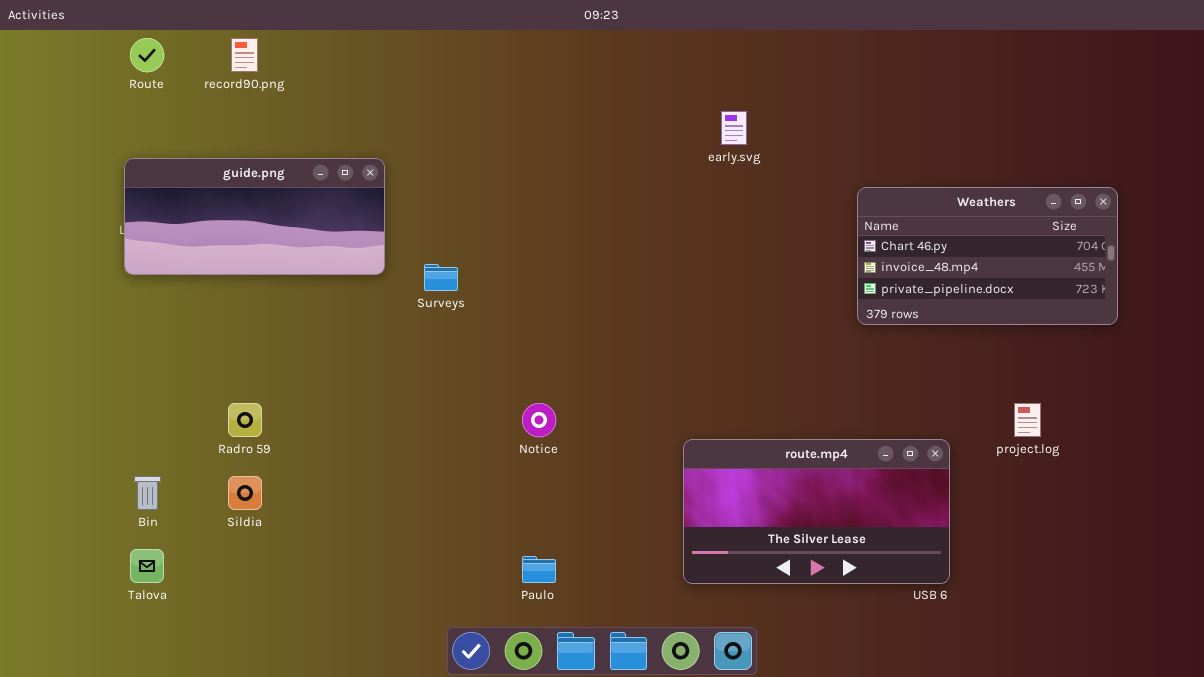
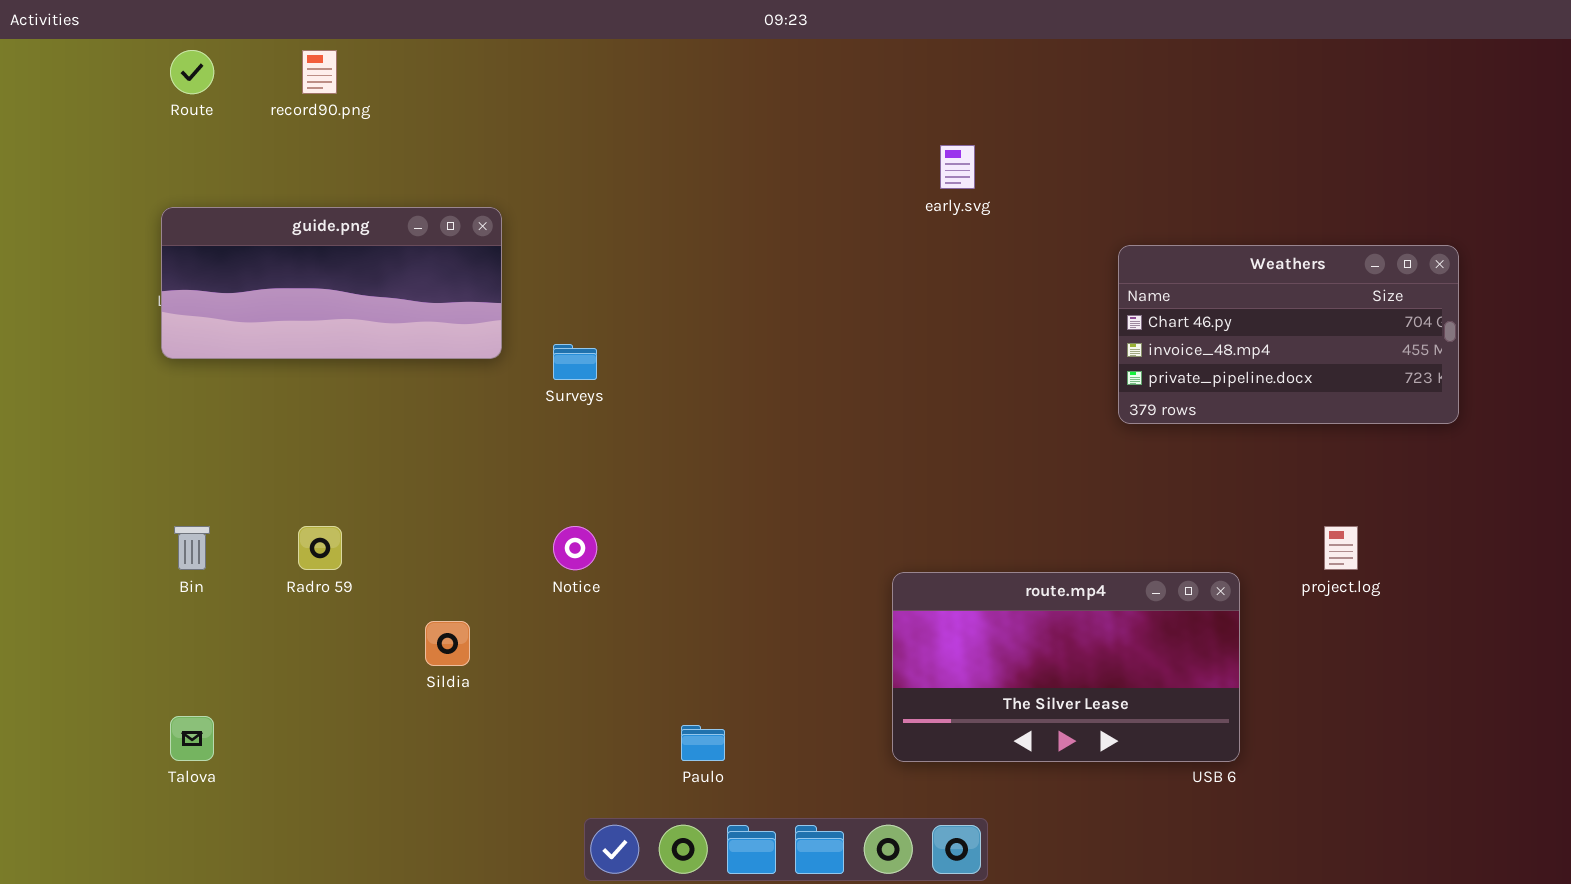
Notice: [522,403,556,437] -> [553,526,597,570], moved
Bin: [134,476,161,510] -> [174,526,210,570], moved
Sildia: [228,476,262,510] -> [425,621,470,666], moved

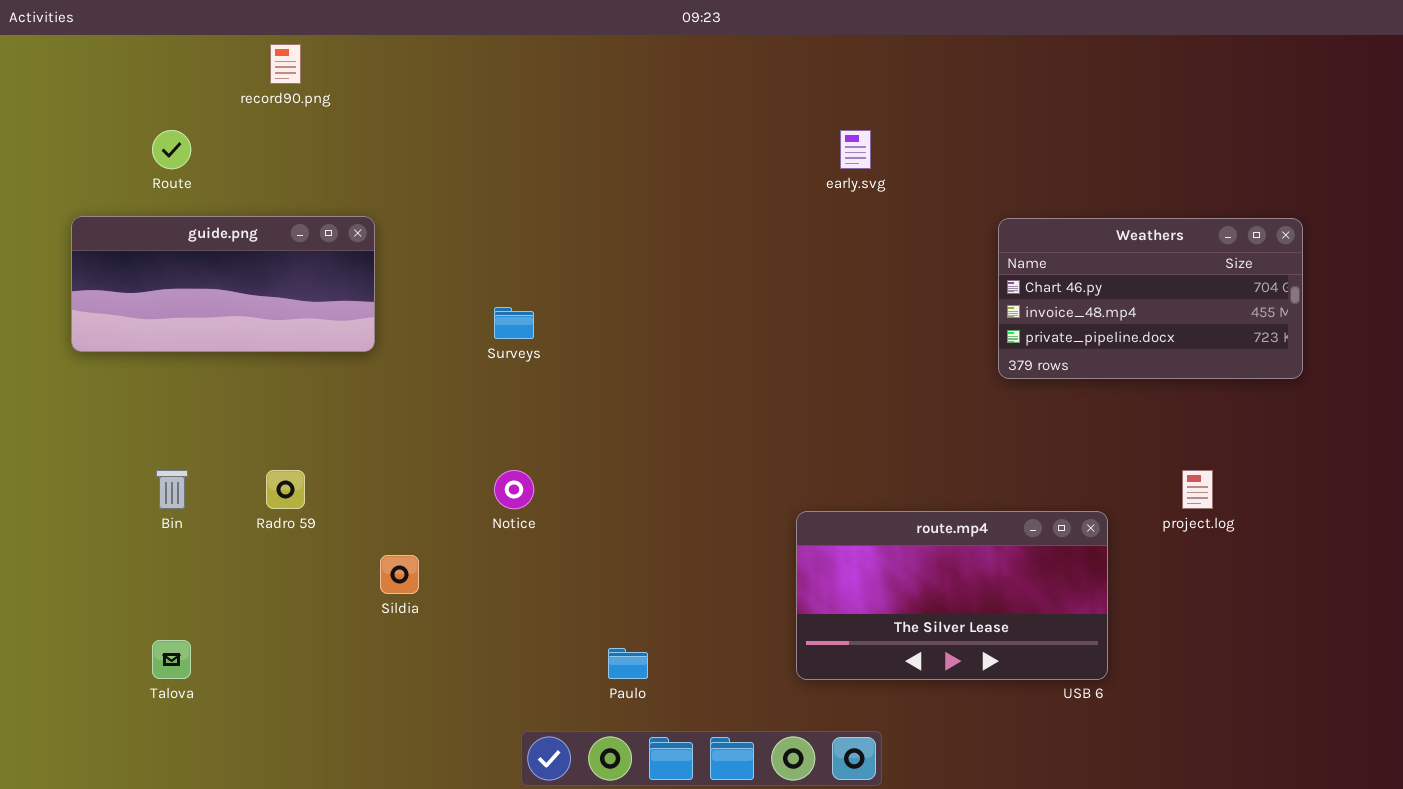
Route: [170,50,214,94] -> [152,130,191,169], moved
guide.png: [161,207,502,359] -> [71,216,375,352], moved

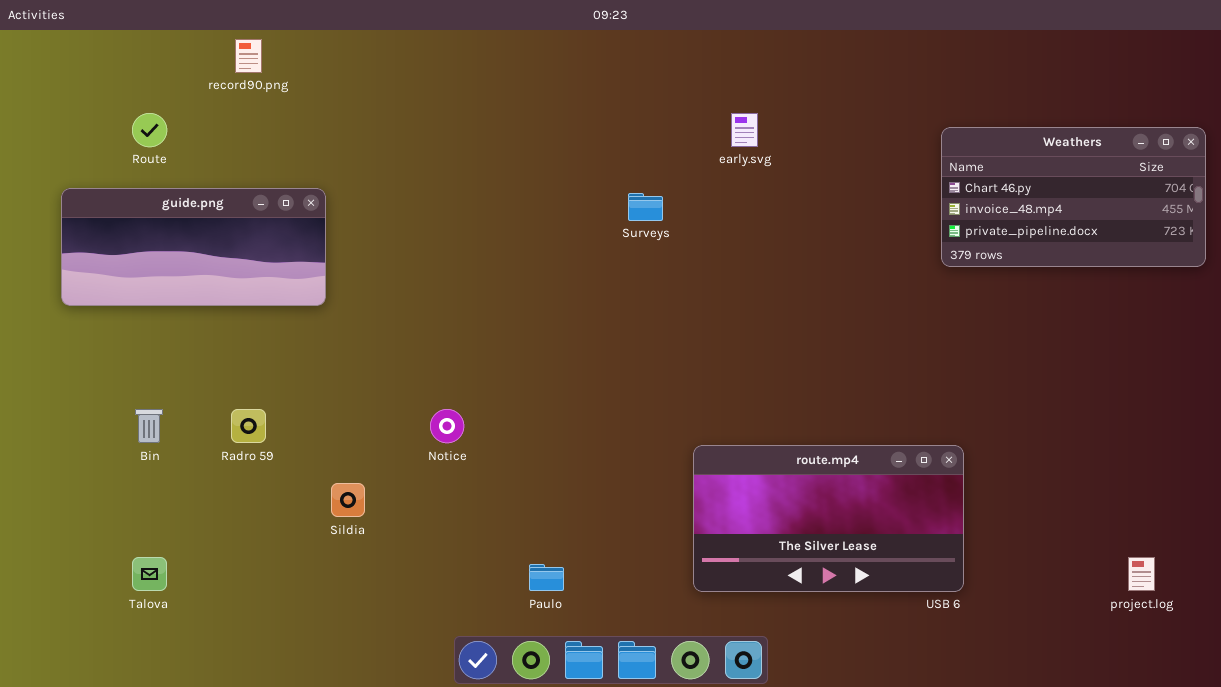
Weathers: [998,218,1303,379] -> [941,127,1206,267], moved
Surveys: [494,307,534,339] -> [628,193,663,221], moved
project.log: [1182,470,1213,509] -> [1128,557,1155,591], moved

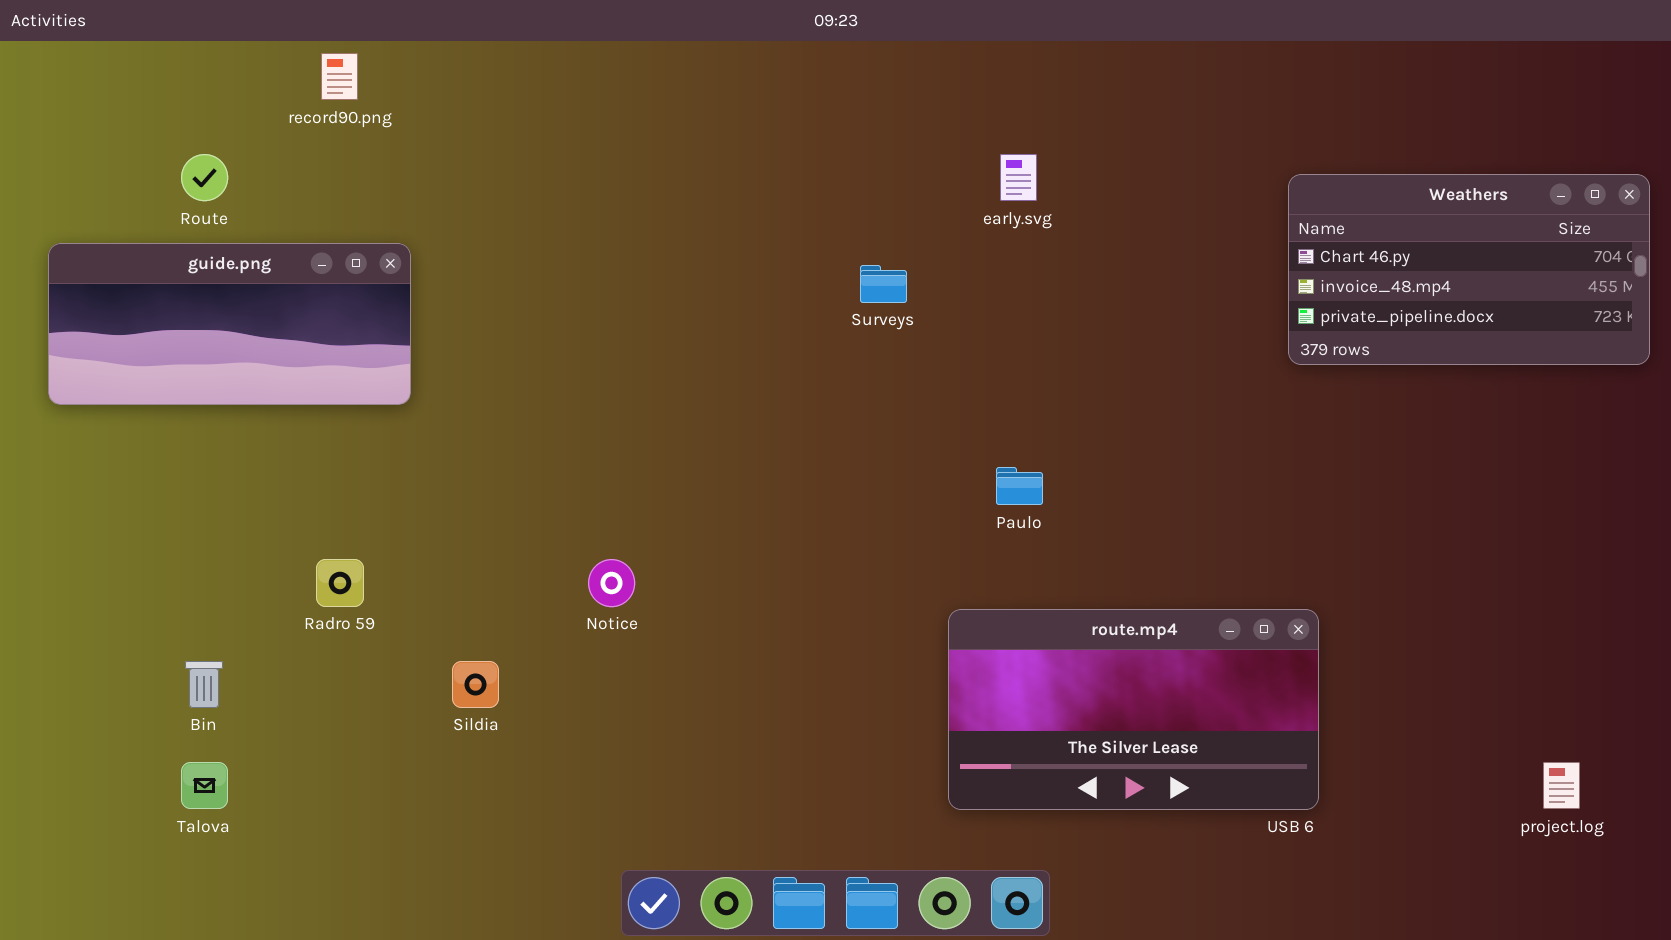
guide.png: [61,188,326,306] -> [48,243,411,405], moved
Bin: [135,409,163,443] -> [185,661,223,708], moved
Paulo: [529,564,564,591] -> [996,467,1043,505], moved

